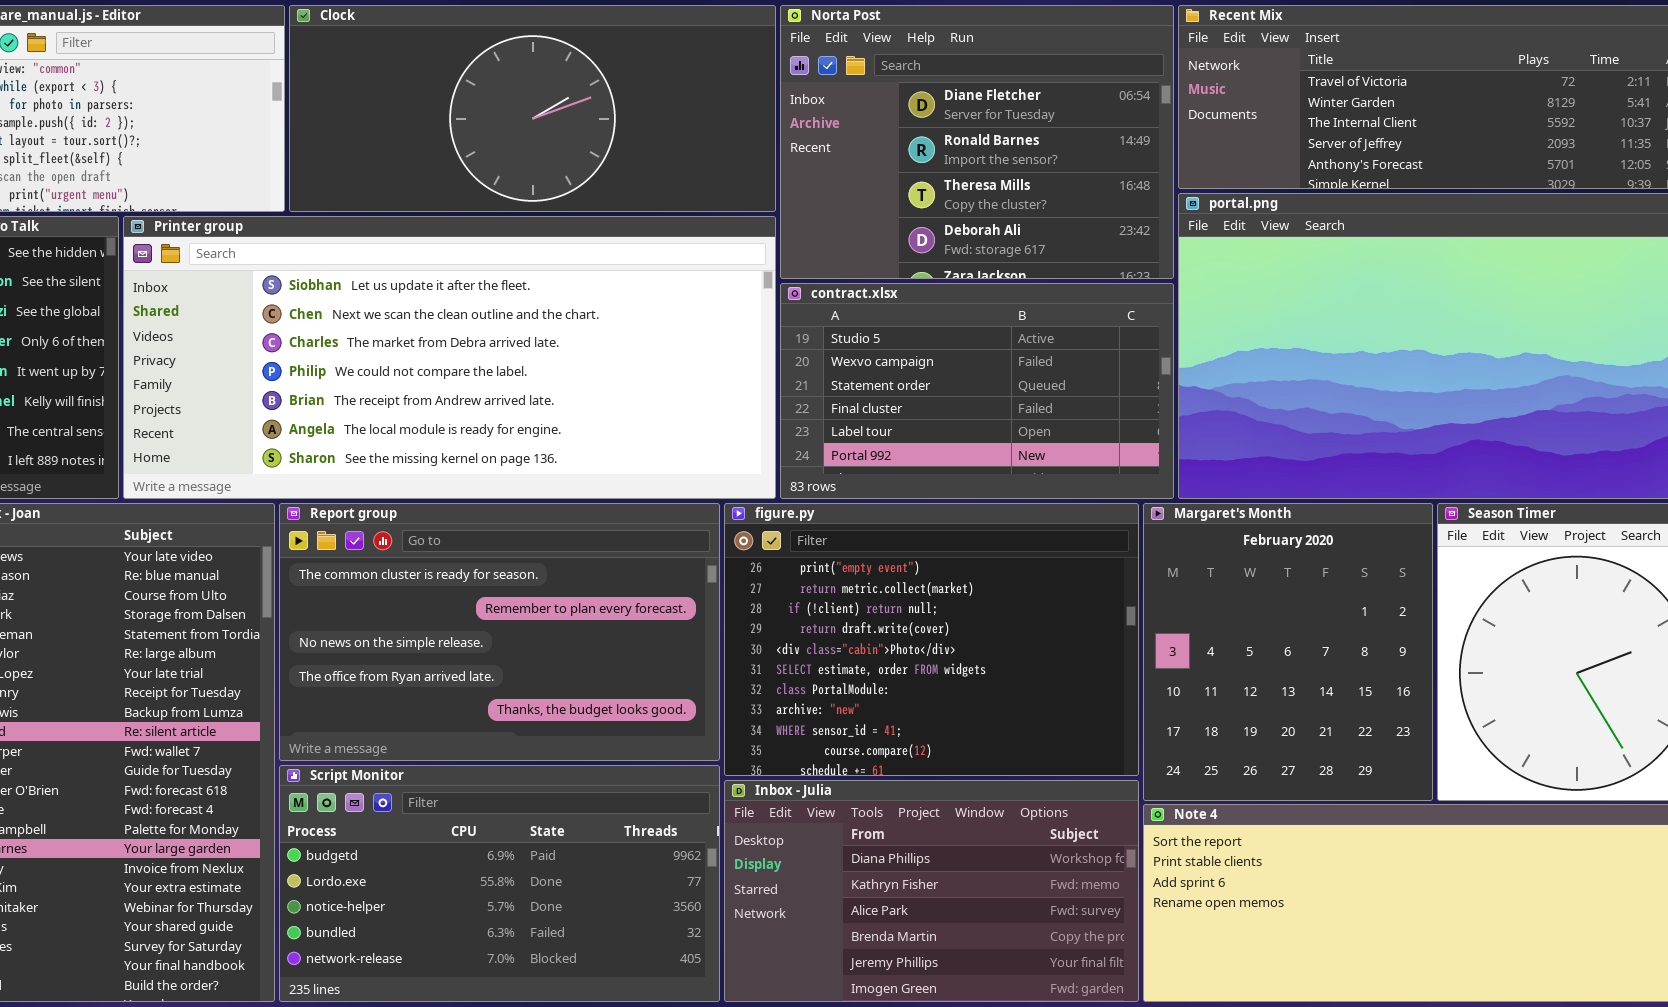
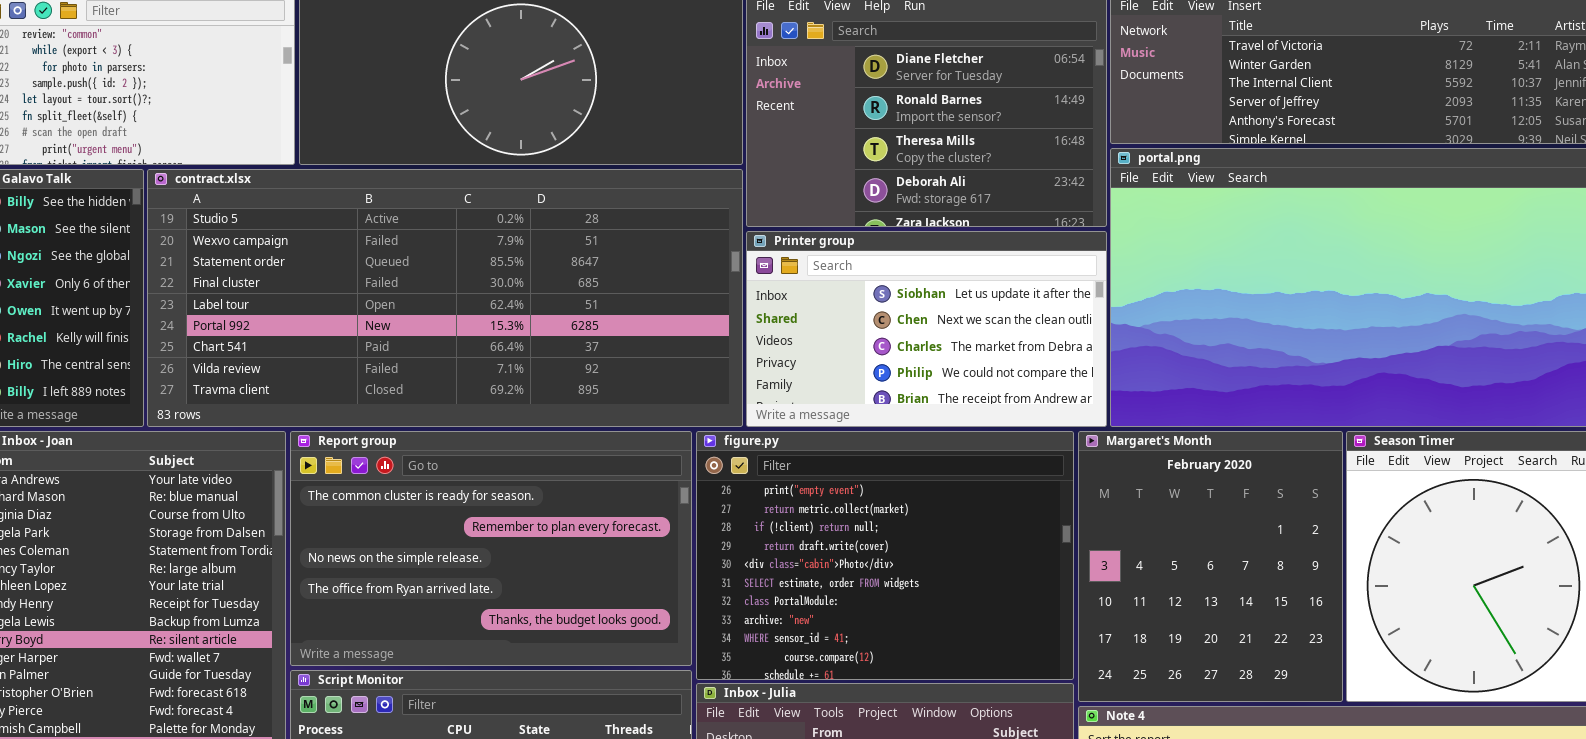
Printer group: [123,216,776,499] -> [746,231,1107,427], moved, resized
contract.xlsx: [780,283,1174,499] -> [147,169,743,427], moved, resized

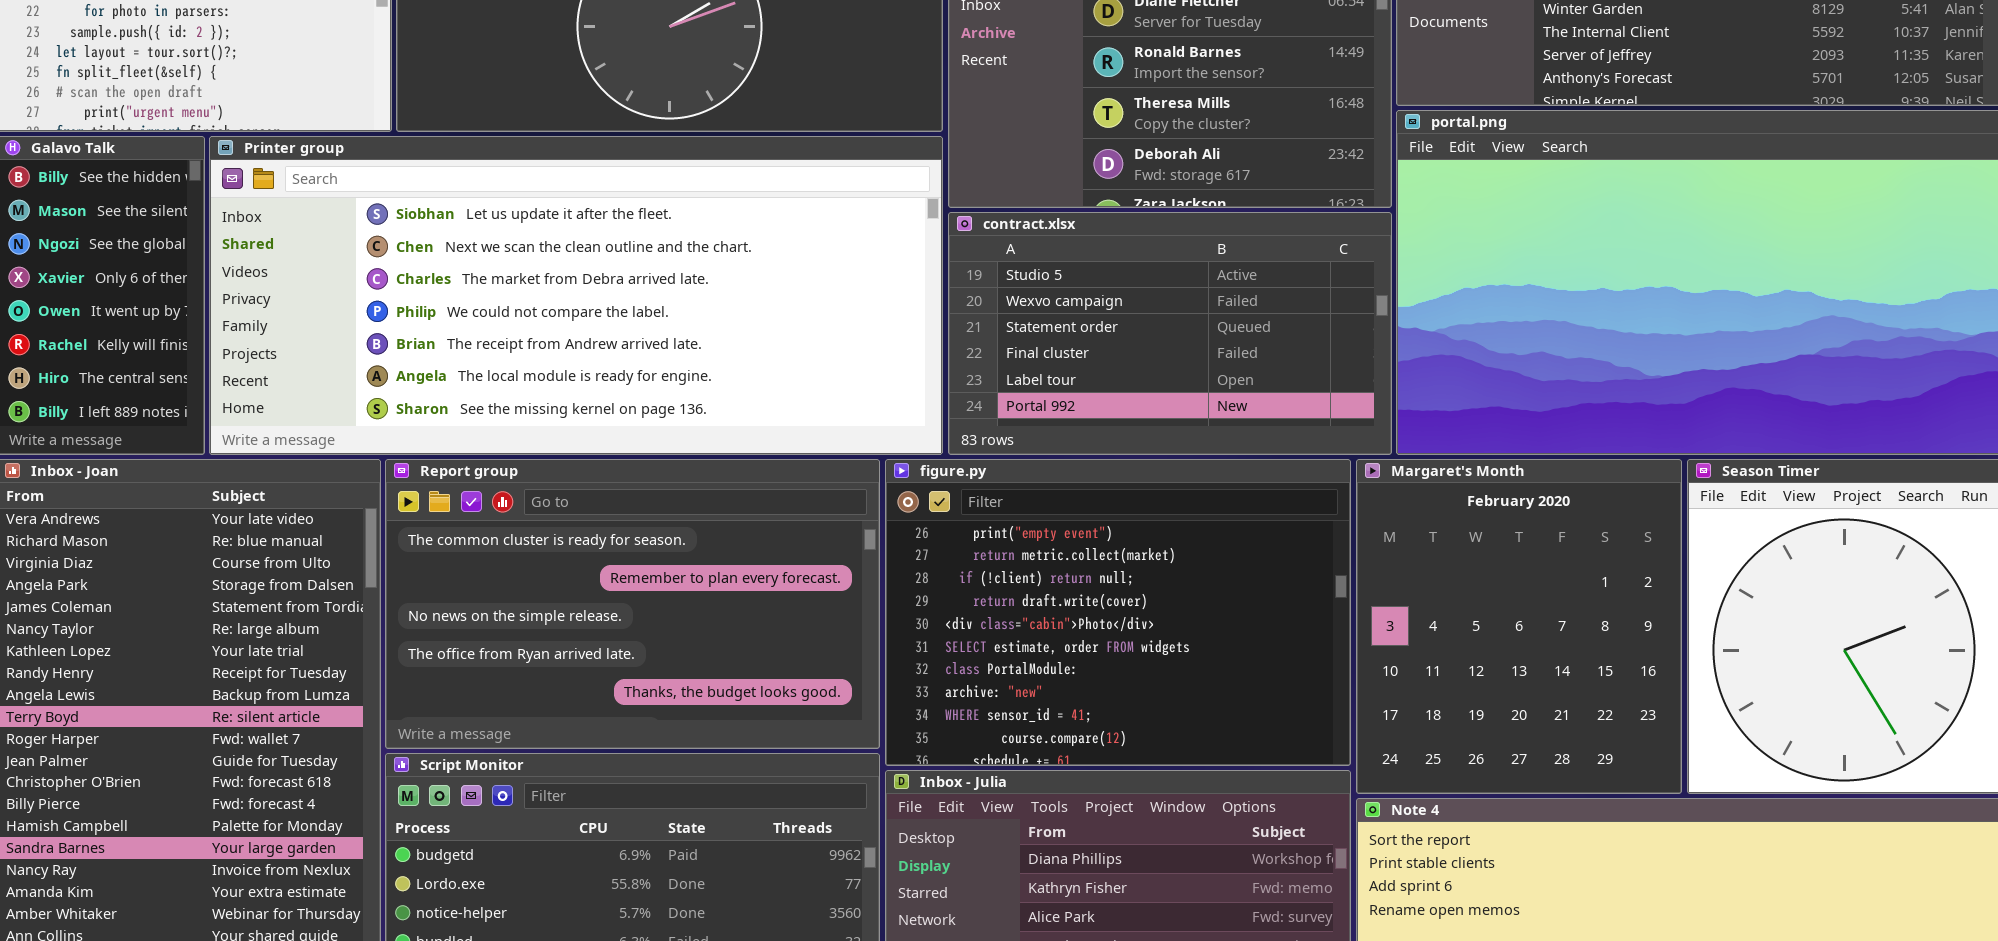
contract.xlsx: [147,169,743,427] -> [948,212,1392,455], moved, resized
Printer group: [746,231,1107,427] -> [209,136,943,455], moved, resized

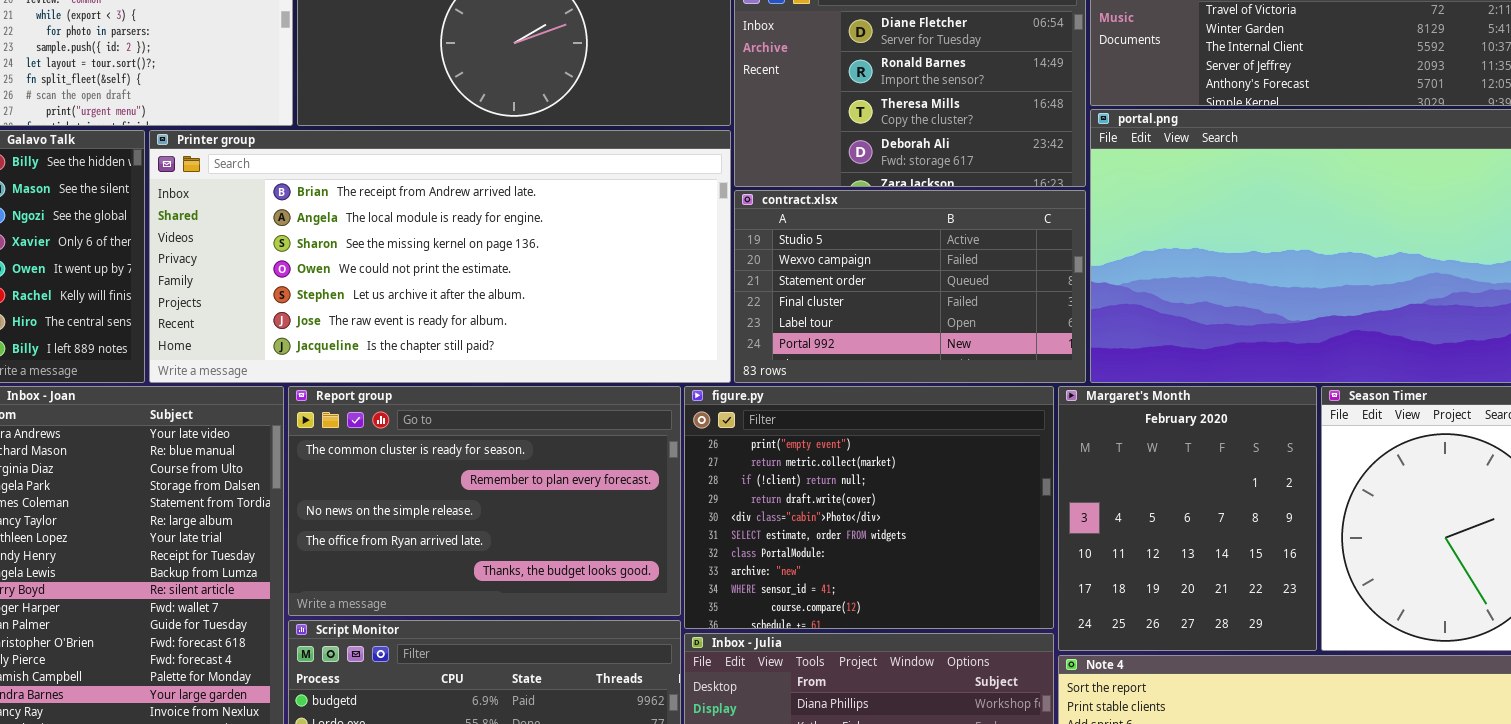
Printer group: [209,136,943,455] -> [149,130,731,383], scrolled down 4 rows

